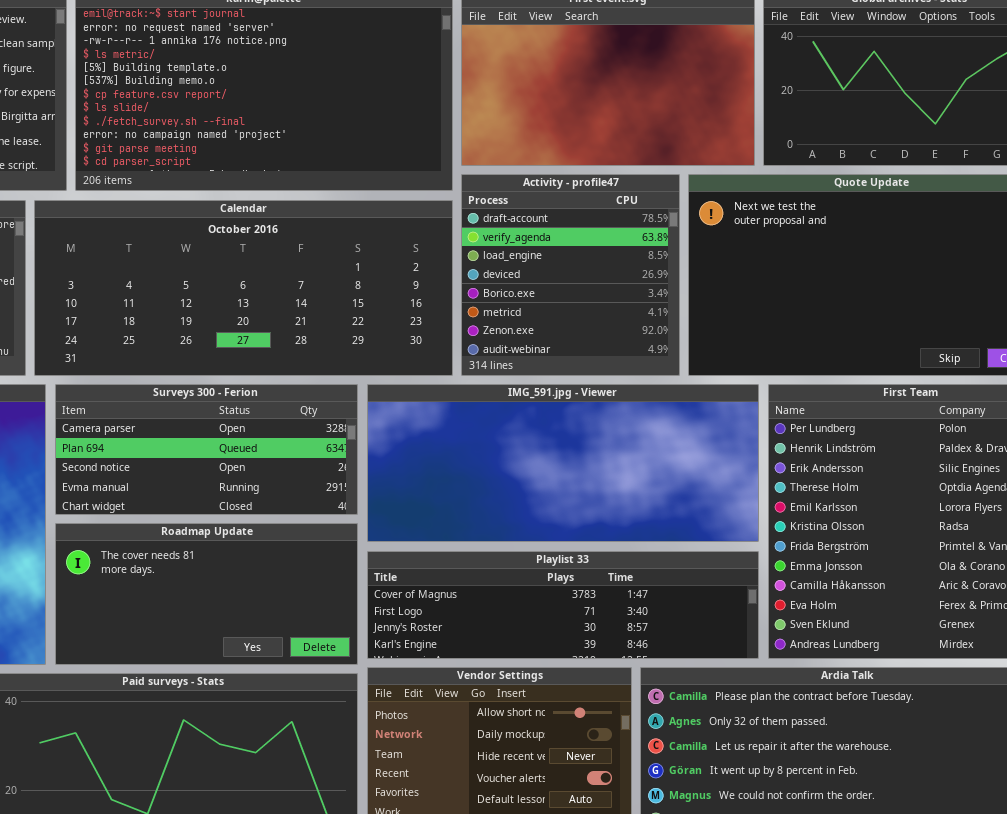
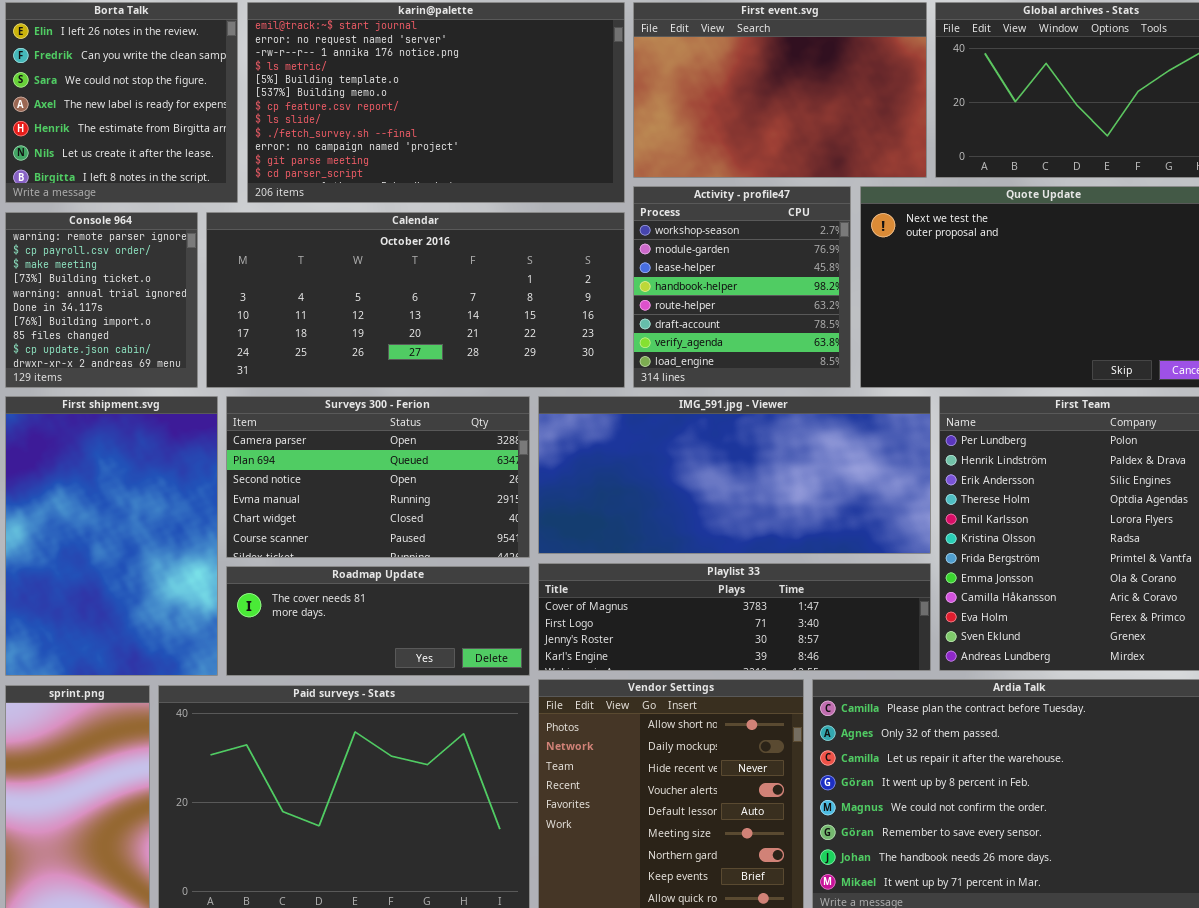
Activity - profile47: [461,174,680,376] -> [633,186,851,388], scrolled up 5 rows
Surveys 300 - Ferion: [55,384,358,515] -> [226,396,530,558], resized
Roadmap Update: [55,523,358,665] -> [226,566,530,676], resized

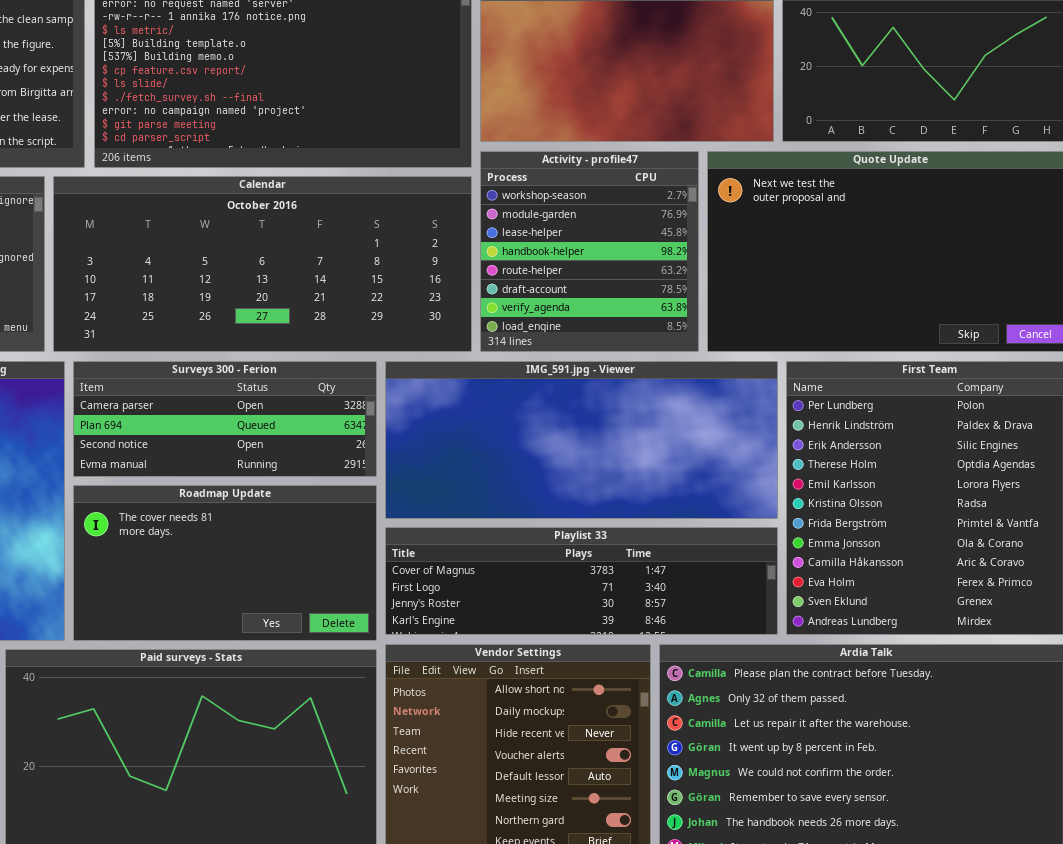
Surveys 300 - Ferion: [226,396,530,558] -> [73,361,377,477], resized
Roadmap Update: [226,566,530,676] -> [73,485,377,641], resized

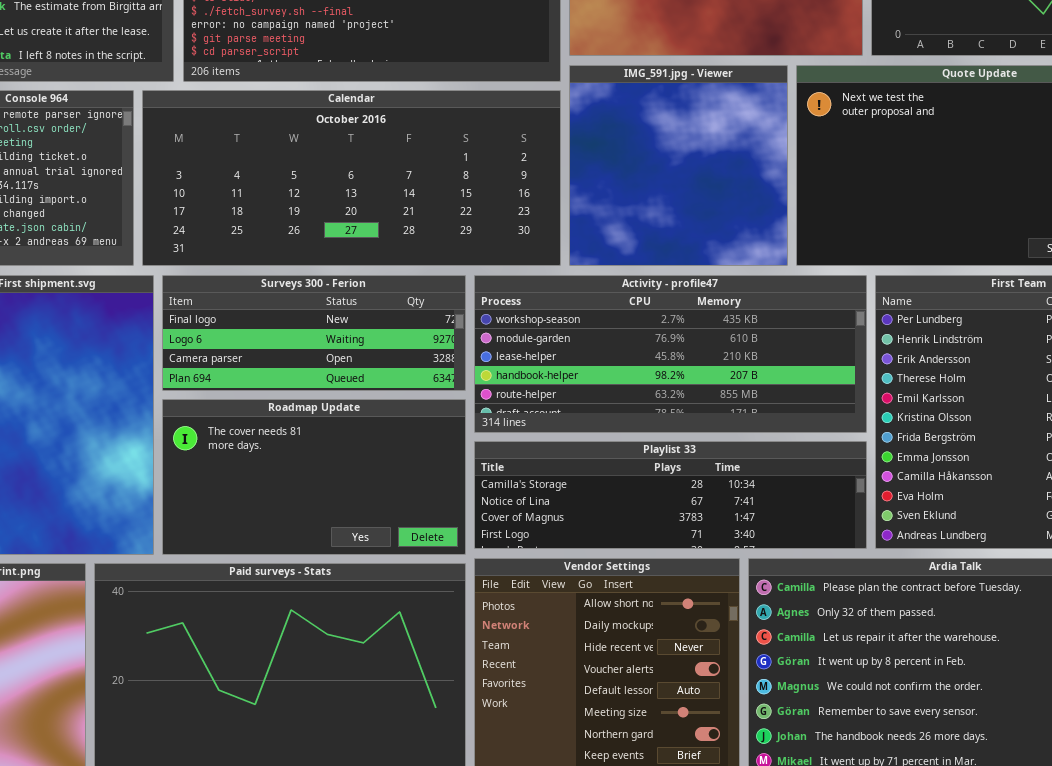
Activity - profile47: [480,151,699,352] -> [474,275,867,433], moved, resized
Surveys 300 - Ferion: [73,361,377,477] -> [162,275,466,391], scrolled up 2 rows
IMG_591.jpg - Viewer: [385,361,778,519] -> [569,65,788,266], moved, resized
Playlist 33: [385,527,778,635] -> [474,441,867,549], scrolled up 2 rows

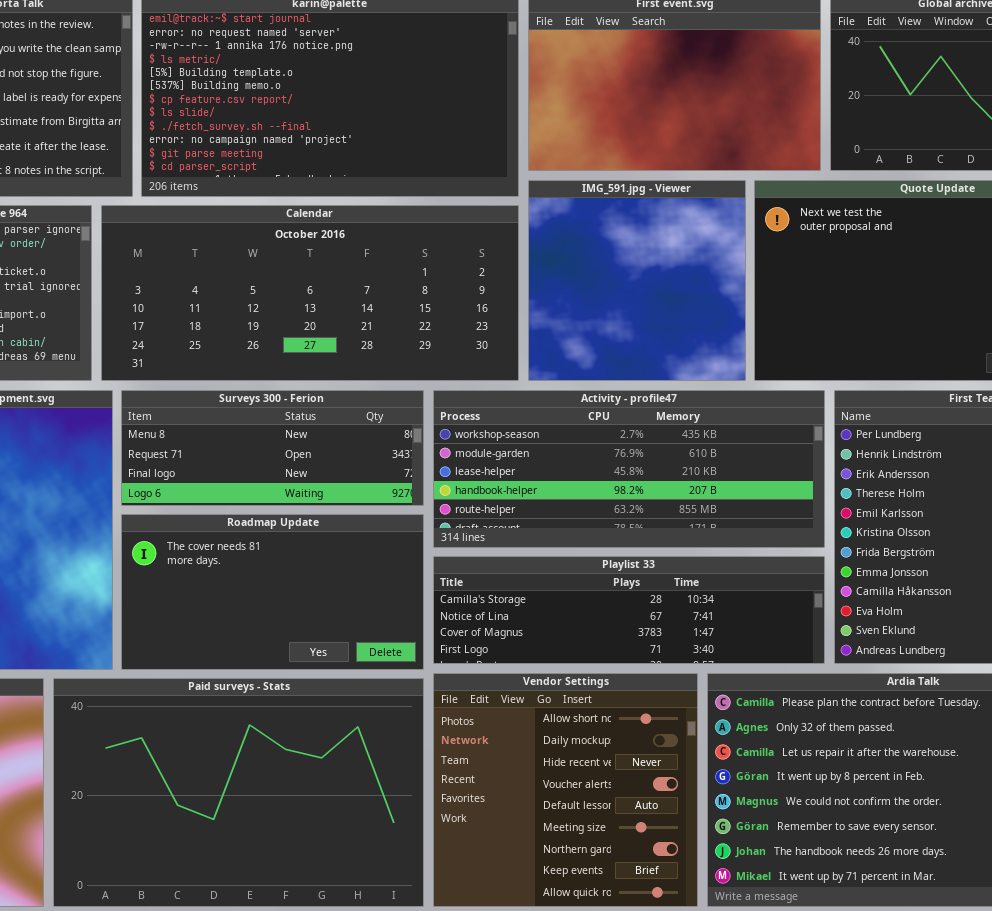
Surveys 300 - Ferion: [162,275,466,391] -> [121,390,424,506], scrolled up 2 rows

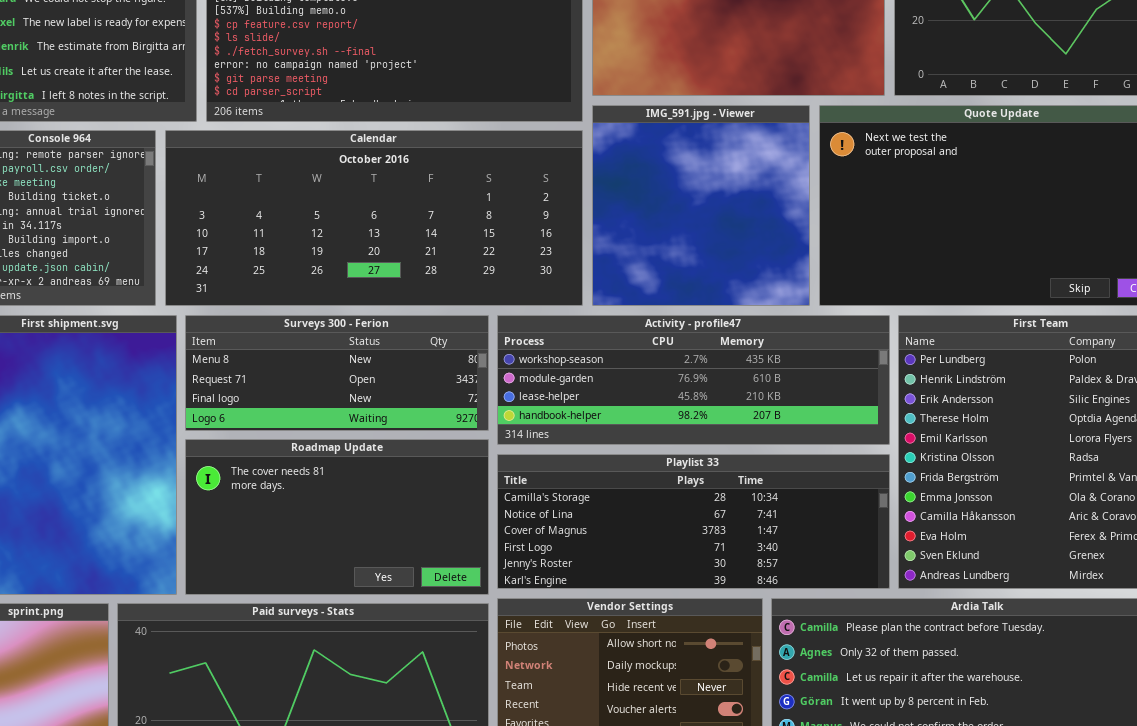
Activity - profile47: [433,390,825,548] -> [497,315,890,445], resized
Playlist 33: [433,556,825,664] -> [497,454,890,589], resized

